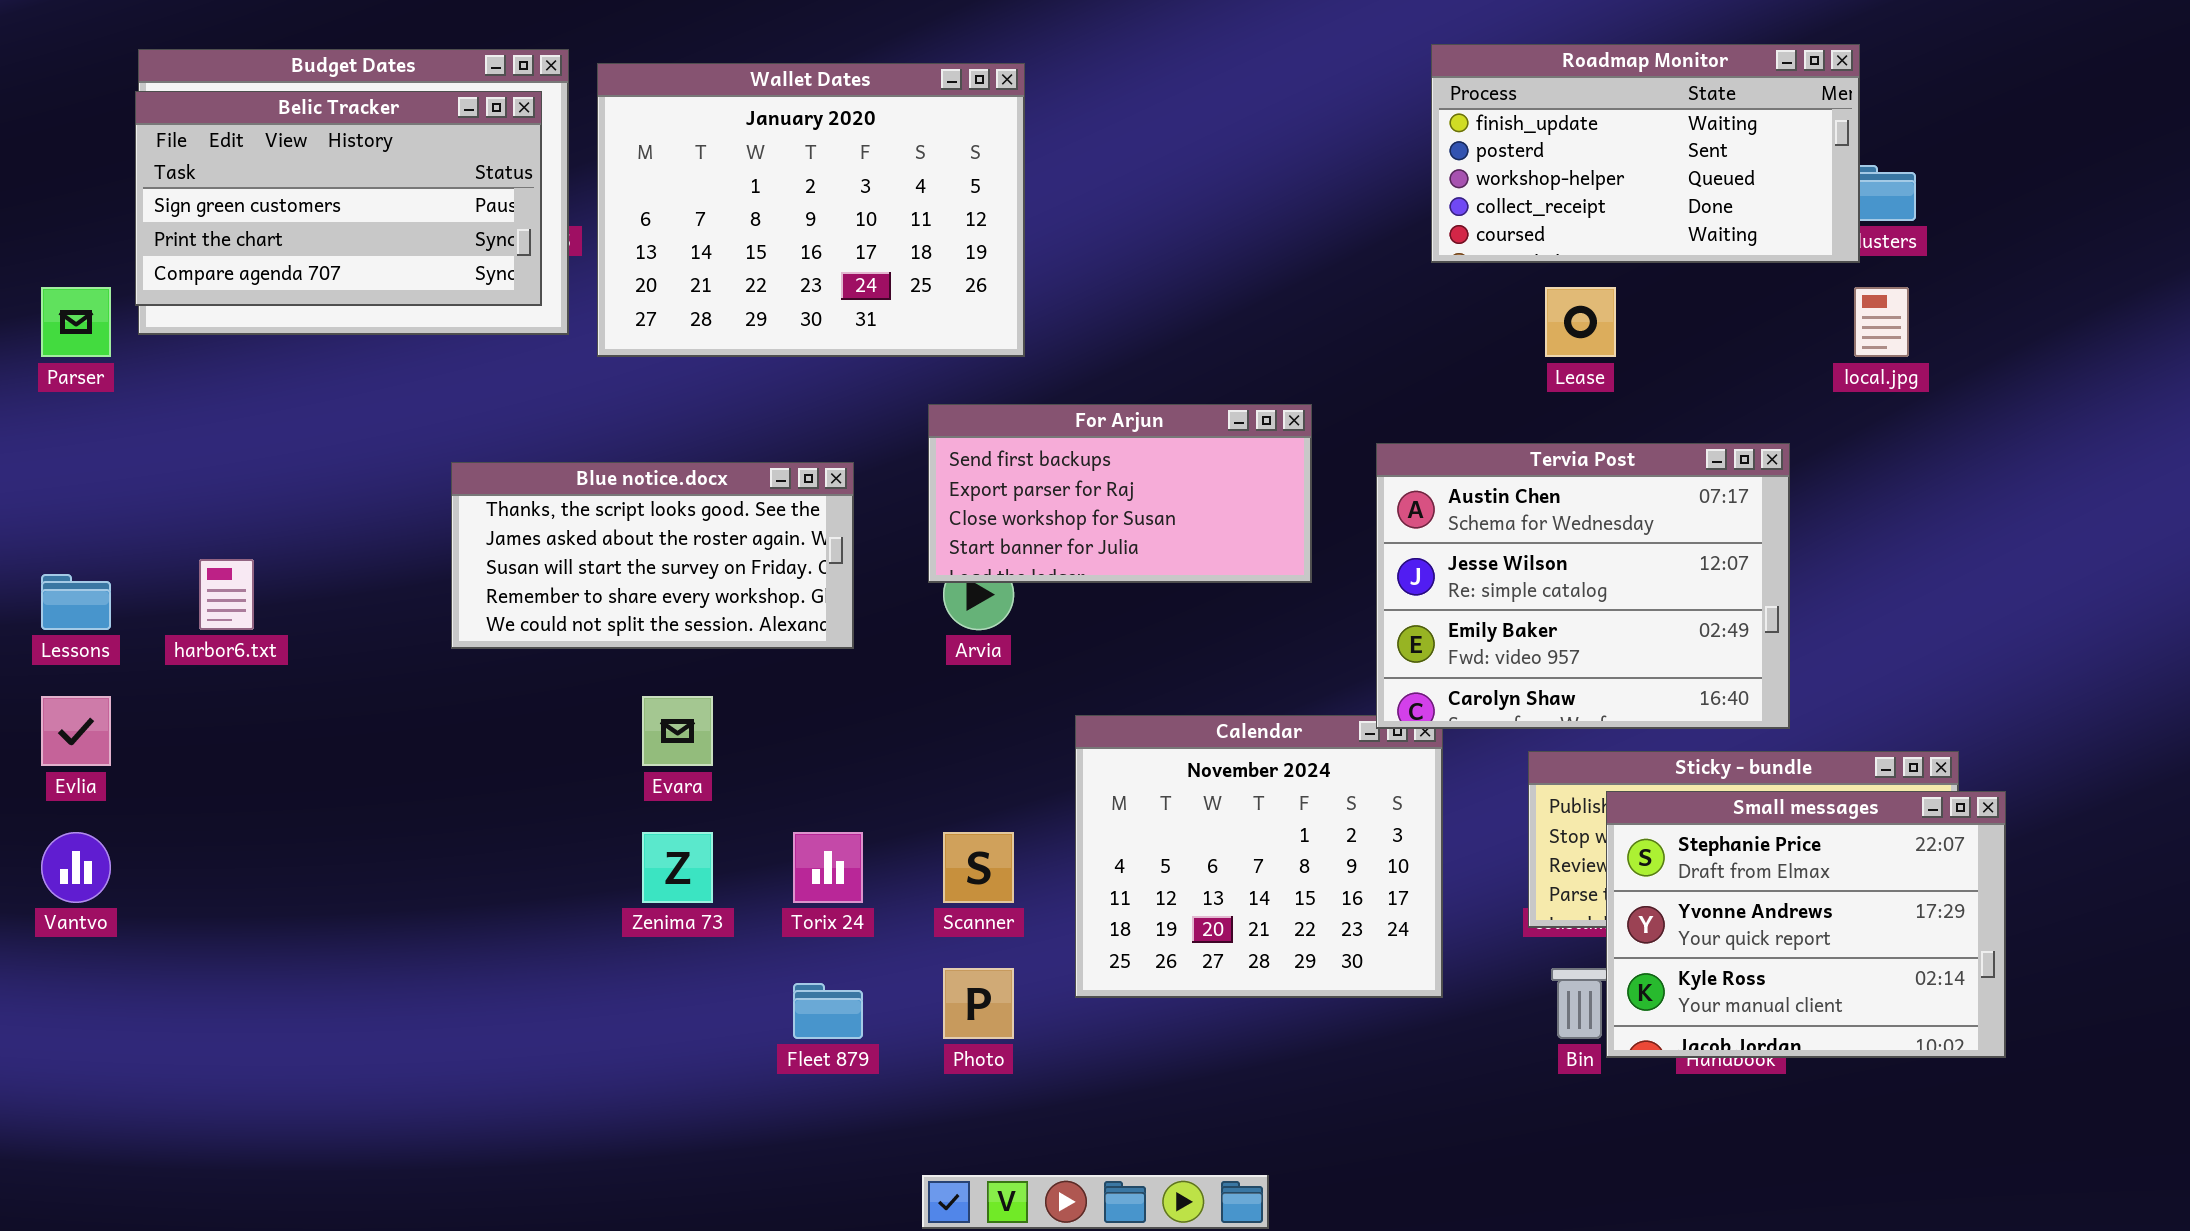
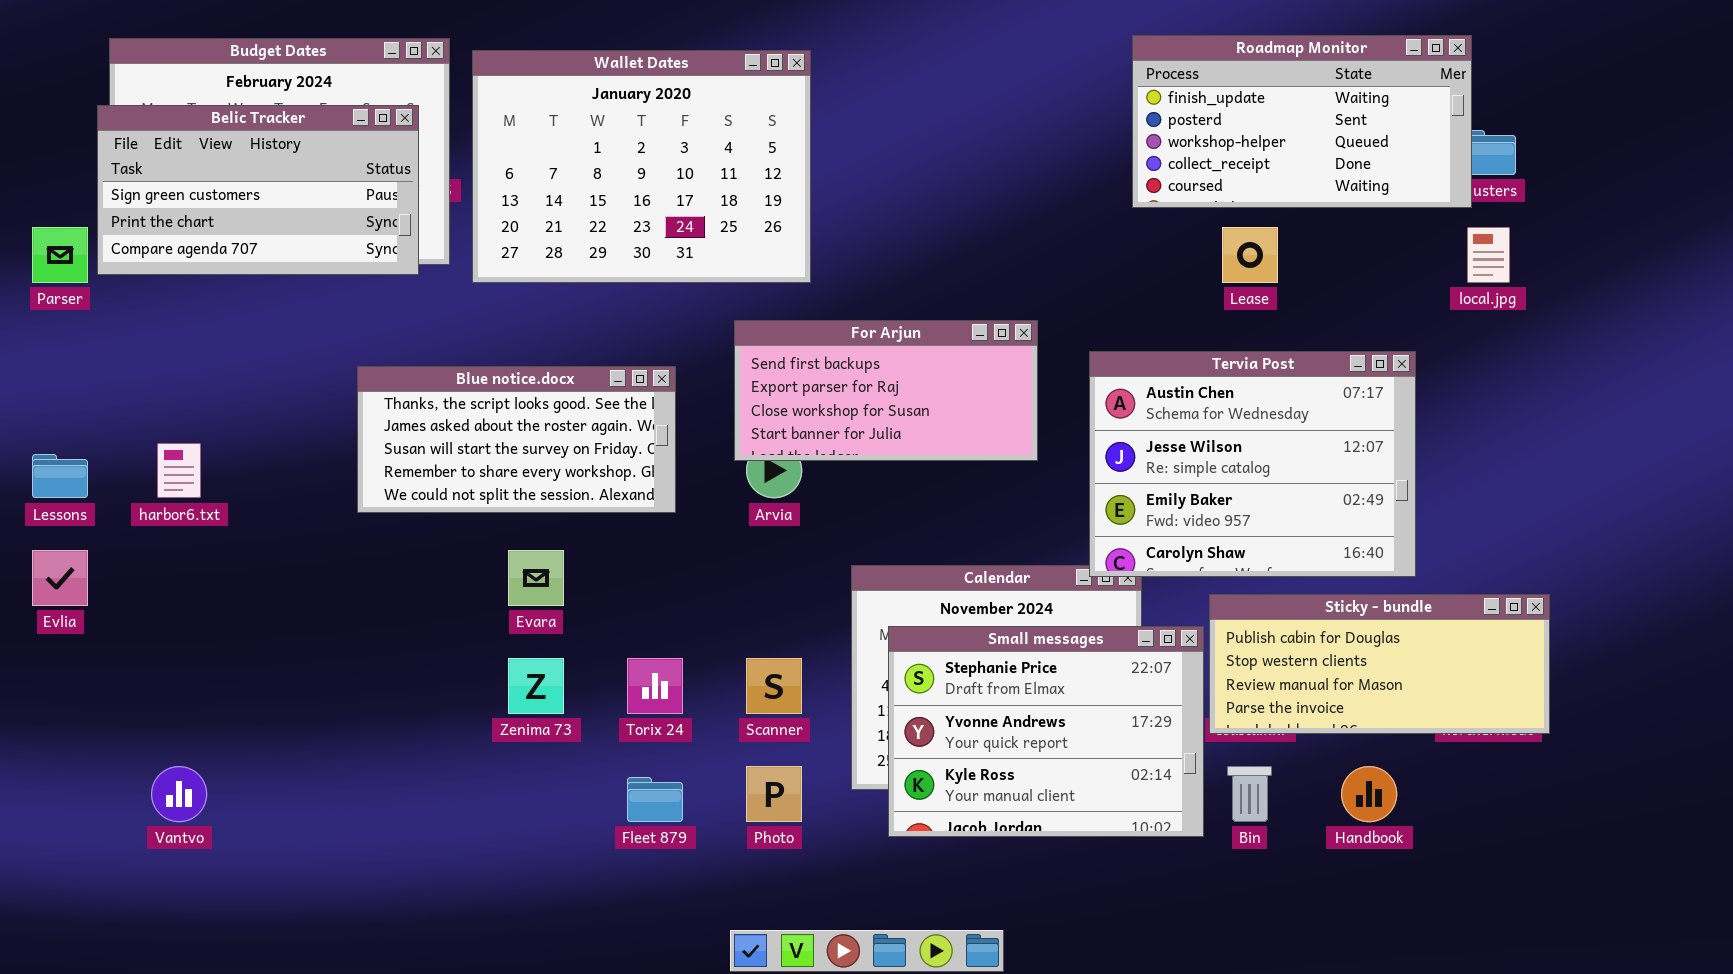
Belic Tracker: [135,91,542,306] -> [97,105,419,275], moved
Small messages: [1606,791,2006,1058] -> [888,626,1204,837], moved
Vantvo: [41,832,111,903] -> [151,766,207,822], moved

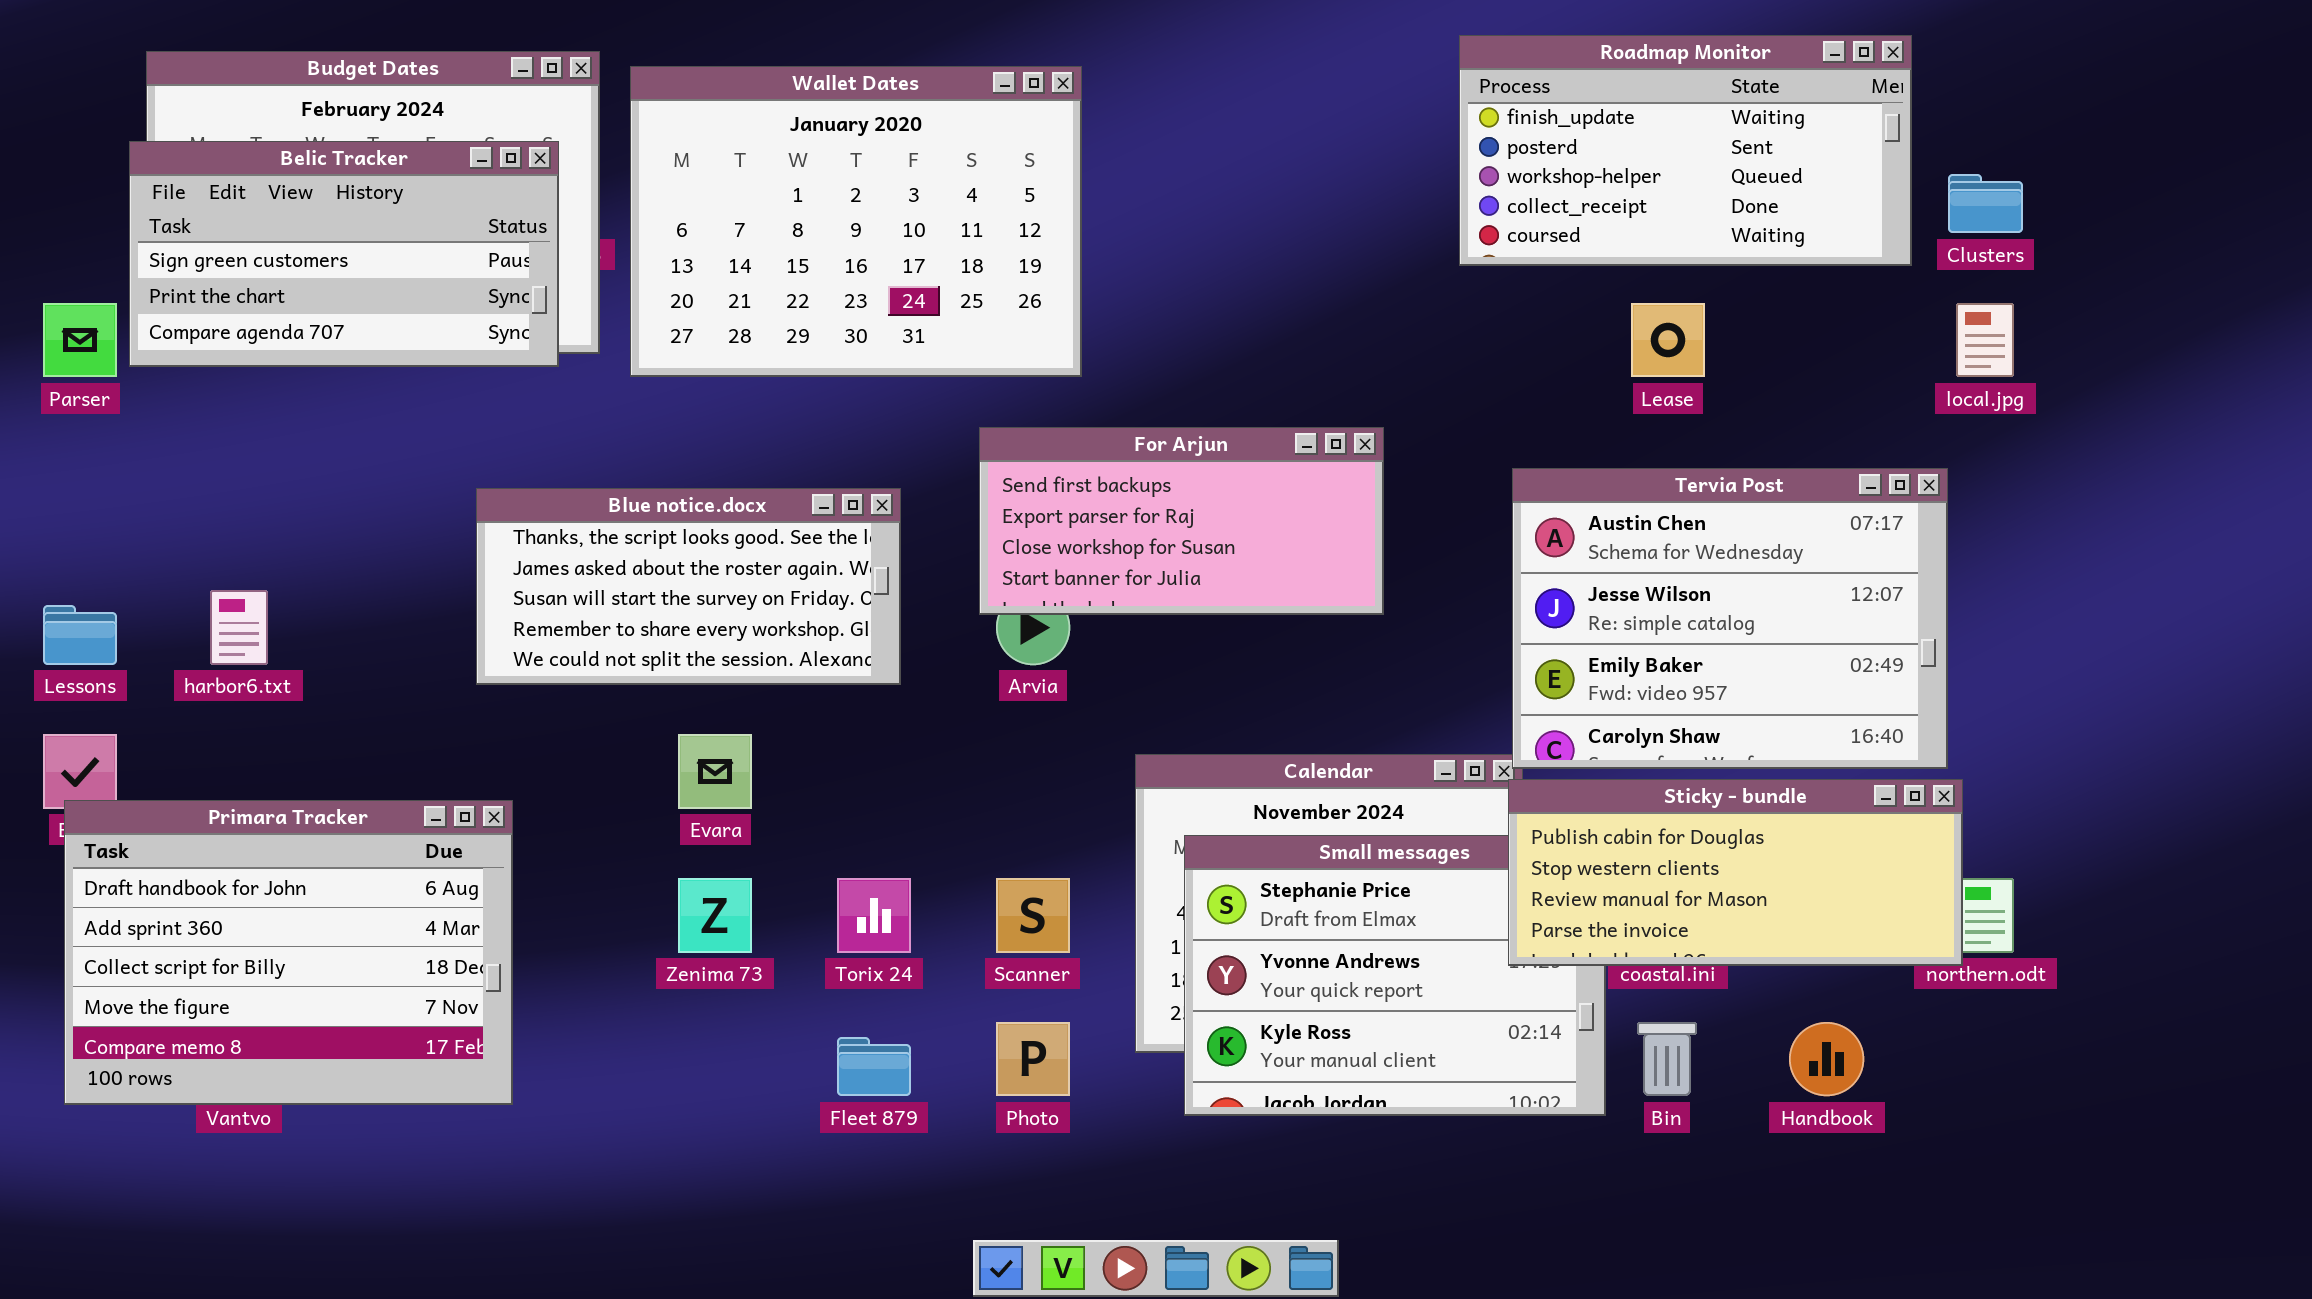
Roadmap Monitor: [1132,35,1472,208] -> [1459,35,1912,266], moved
Tervia Post: [1089,351,1416,577] -> [1512,468,1948,769], moved
Sticky - bundle: [1209,594,1550,734] -> [1508,779,1963,966], moved
Primara Tracker: none -> [64,800,513,1105], opened

